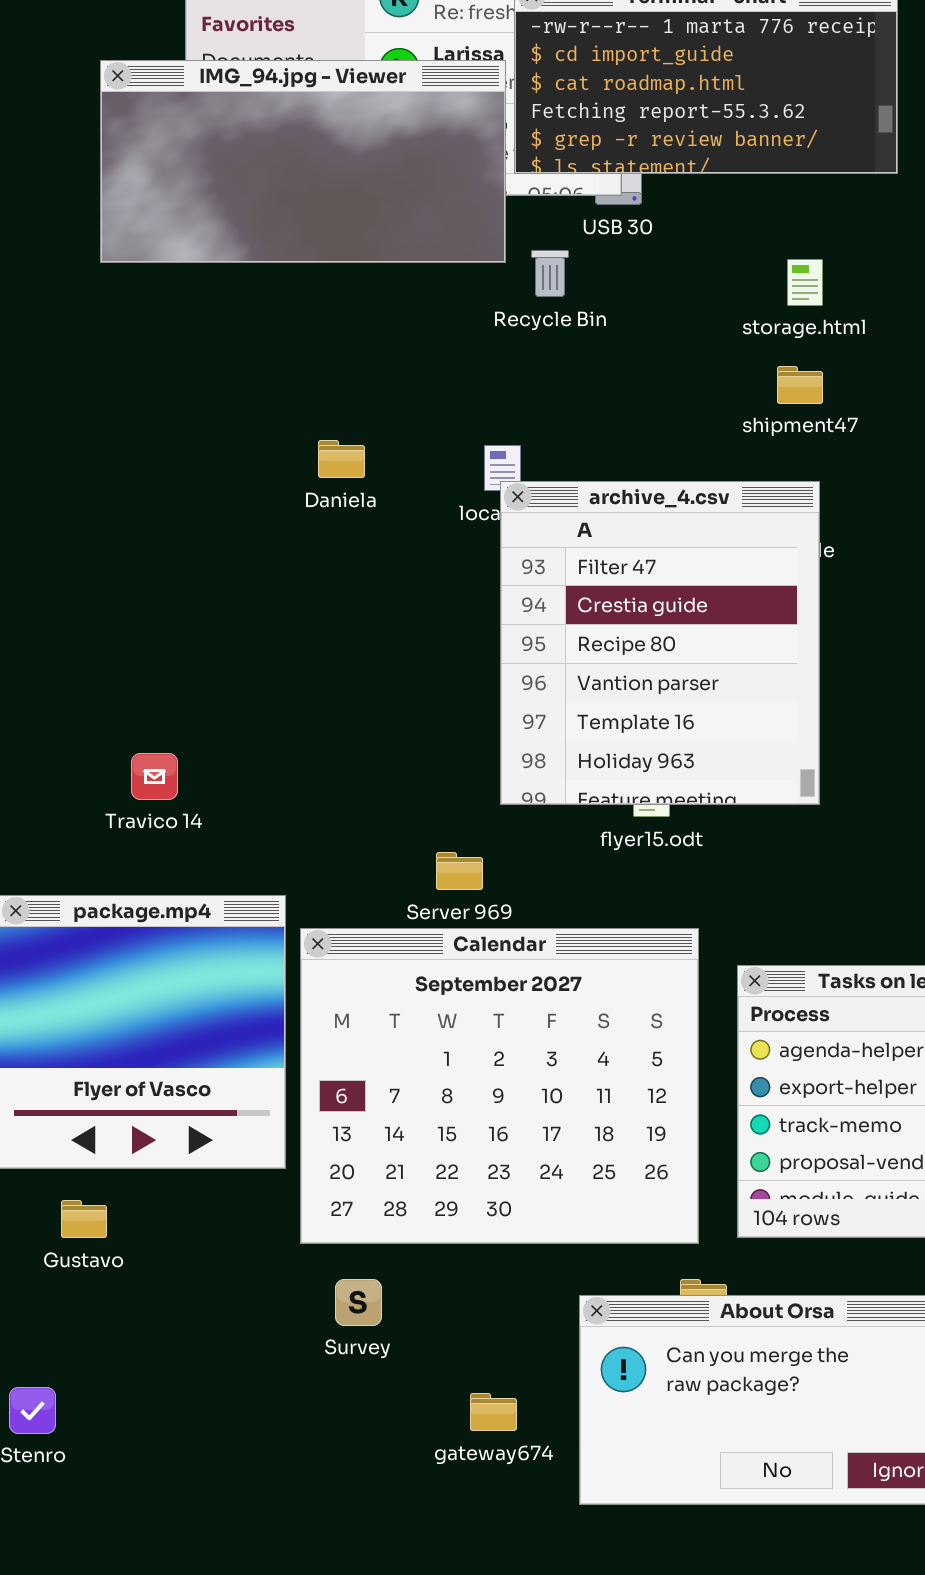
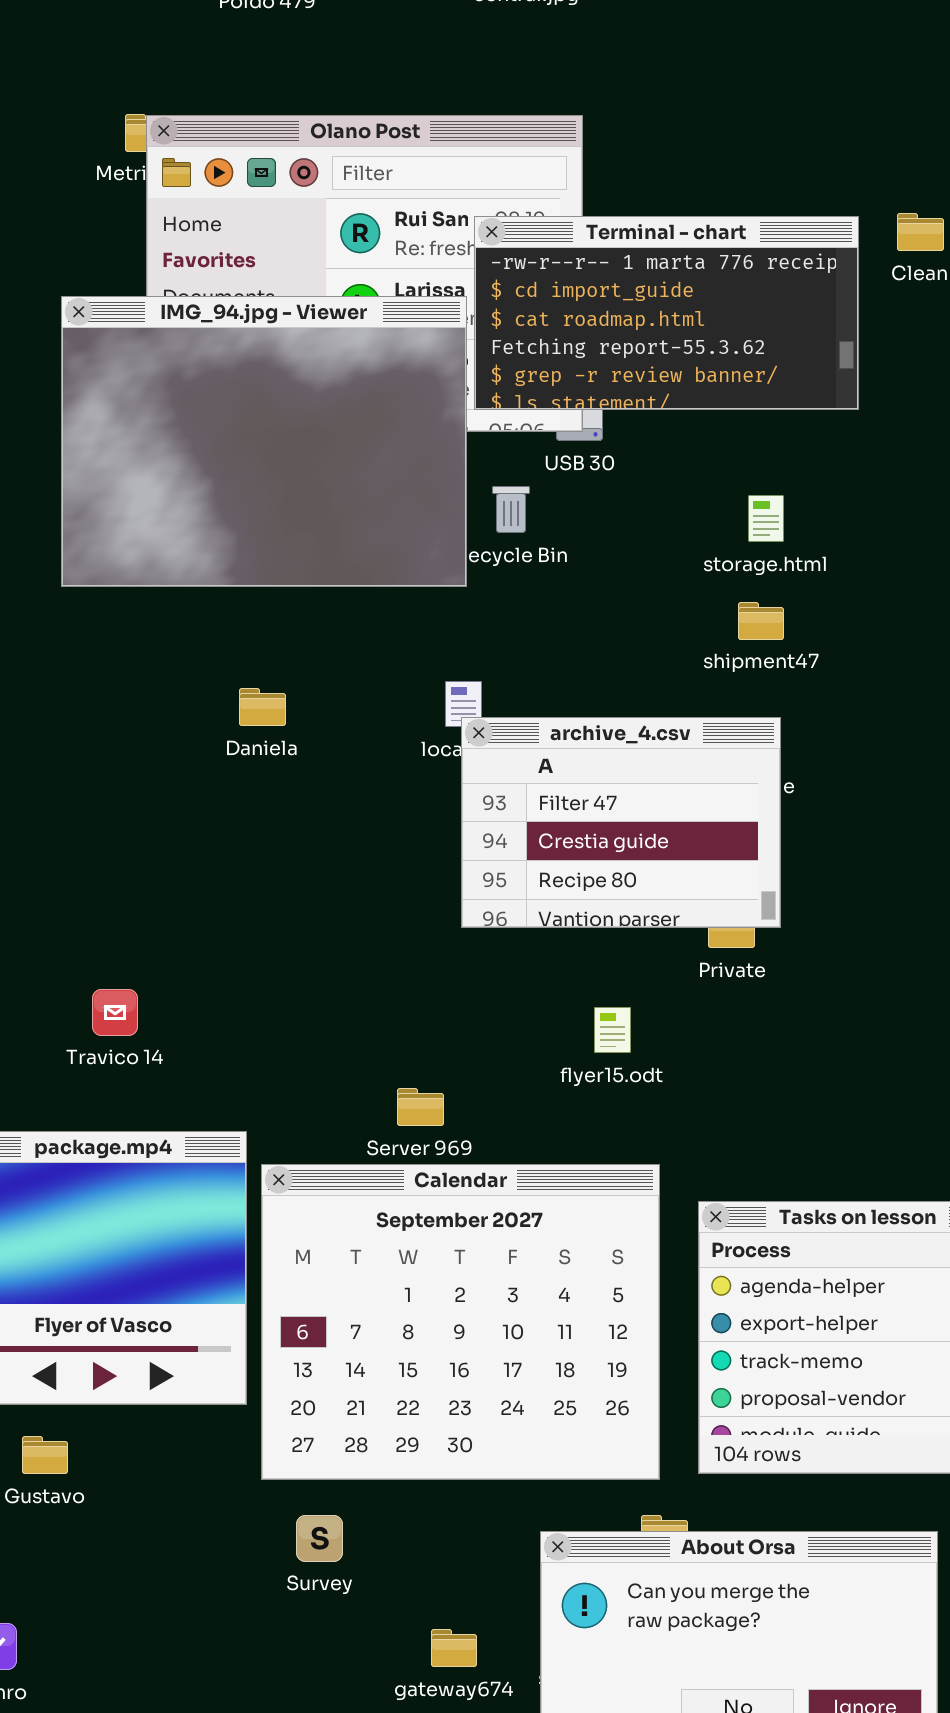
IMG_94.jpg - Viewer: [100,60,506,263] -> [61,296,467,587], resized
Daniela: [318,440,365,478] -> [239,688,286,726], moved
archive_4.csv: [500,481,820,805] -> [461,717,781,928], resized

